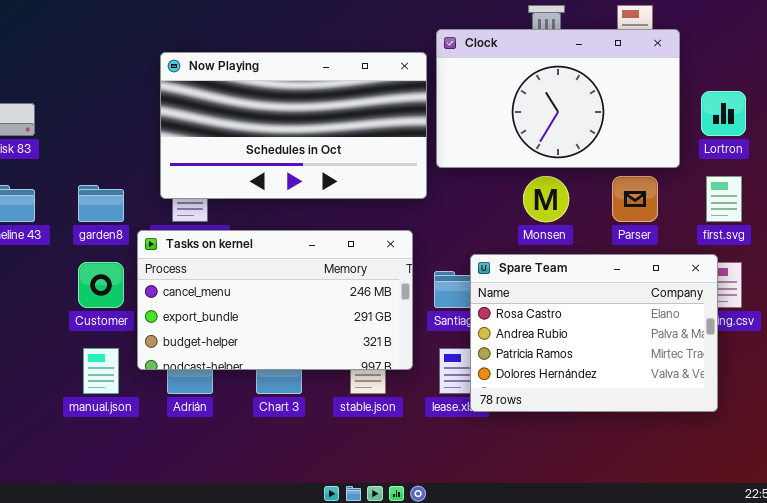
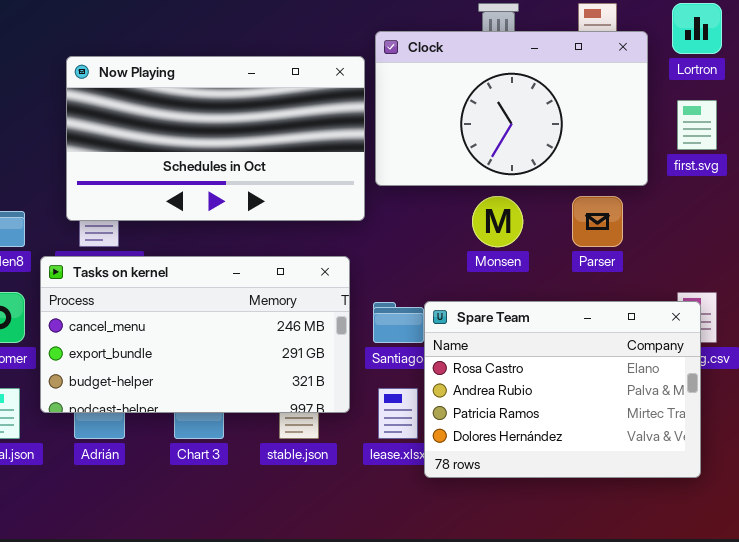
Lortron: [701,91,746,136] -> [672,3,722,54], moved
first.svg: [706,176,742,222] -> [677,100,717,150], moved
Spare Team: [470,254,718,412] -> [424,301,701,478], moved

